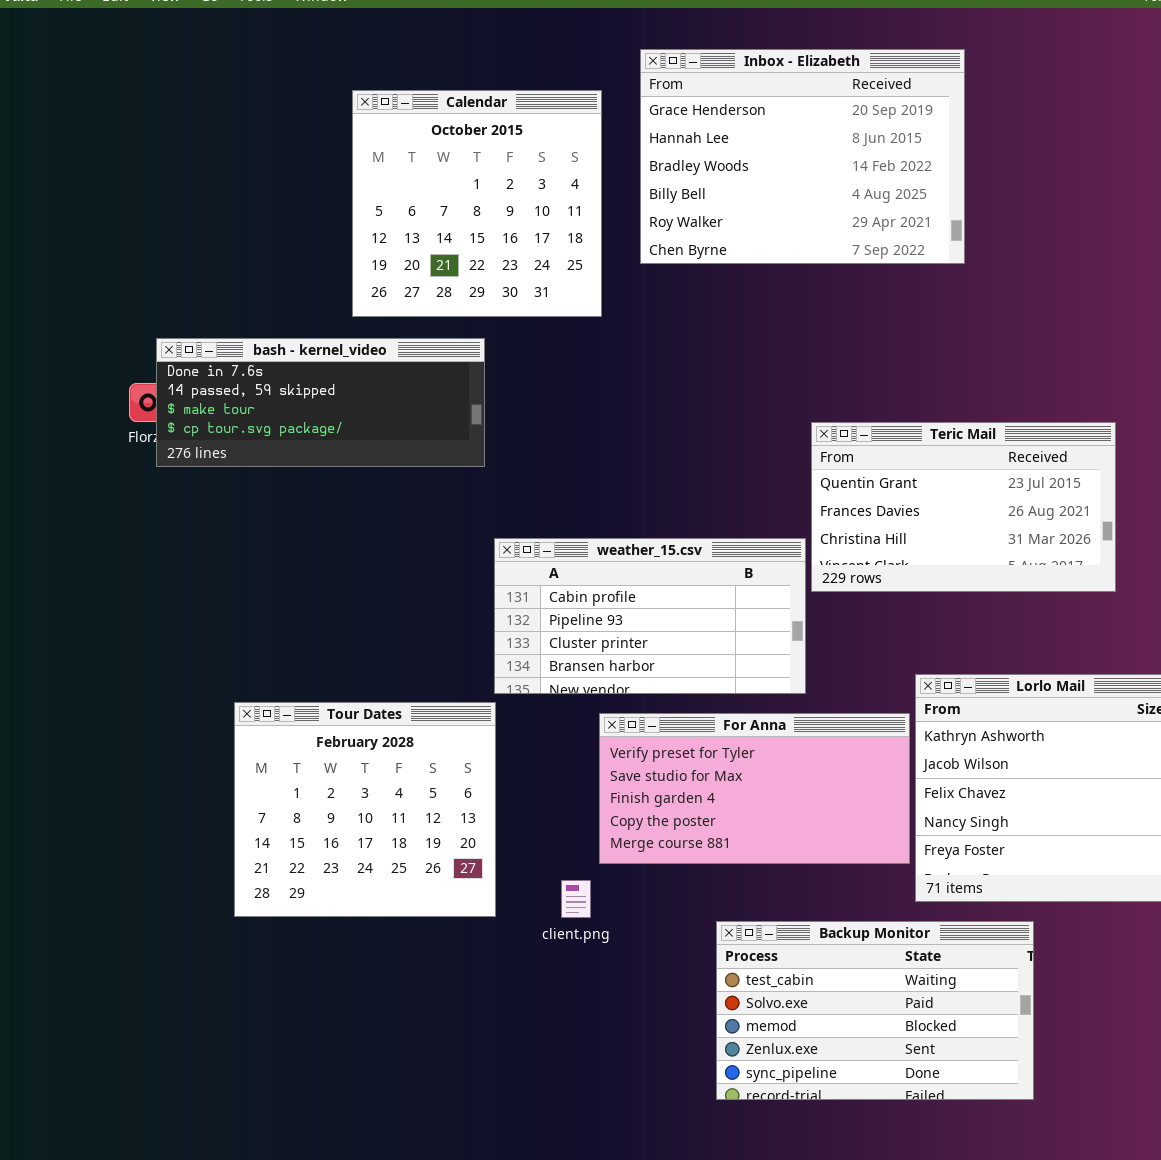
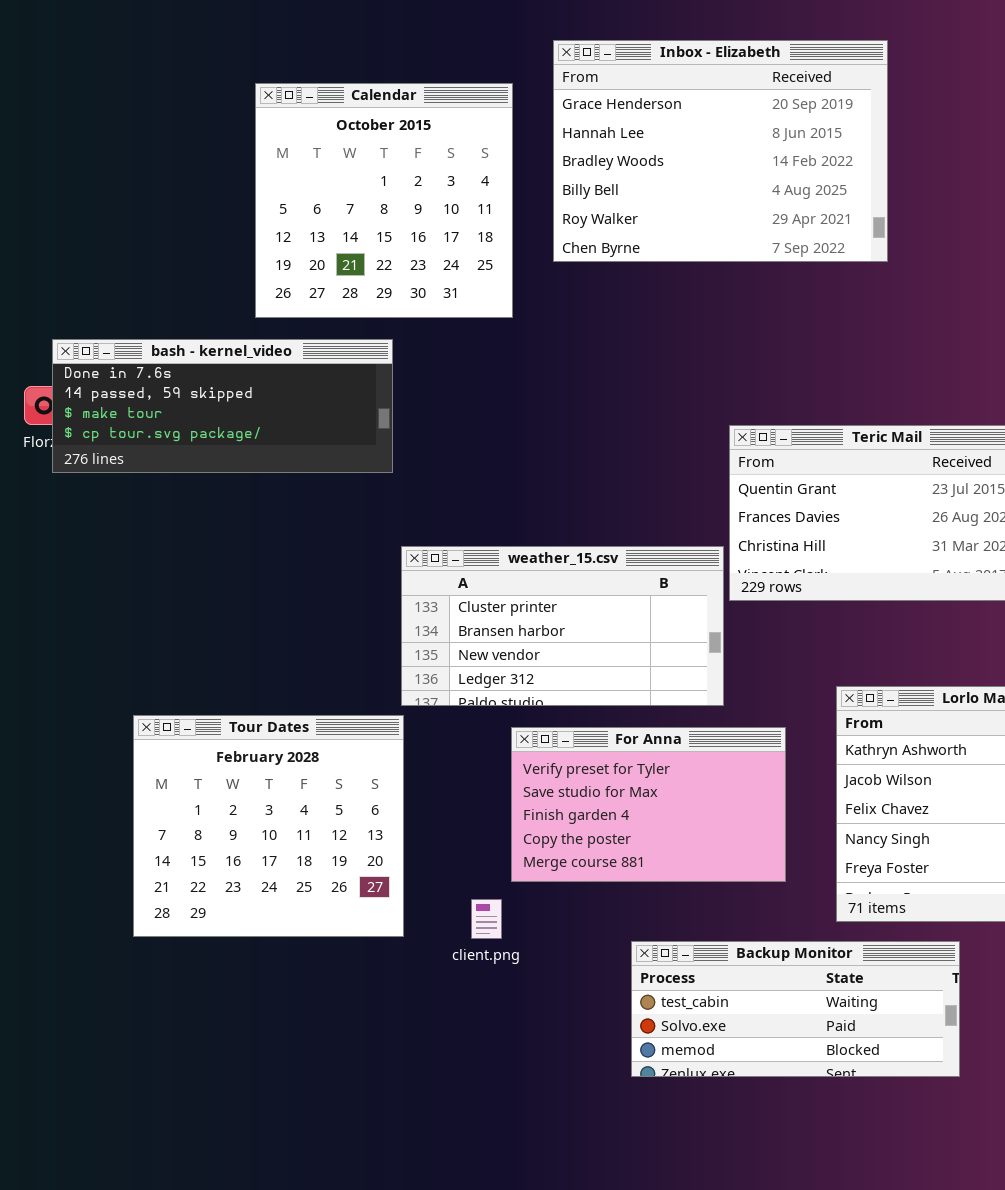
weather_15.csv: [494,538,806,694] -> [401,546,724,706], scrolled down 2 rows
For Anna: [599,713,910,864] -> [511,727,786,882], resized
Backup Monitor: [716,921,1034,1100] -> [631,941,960,1077], resized

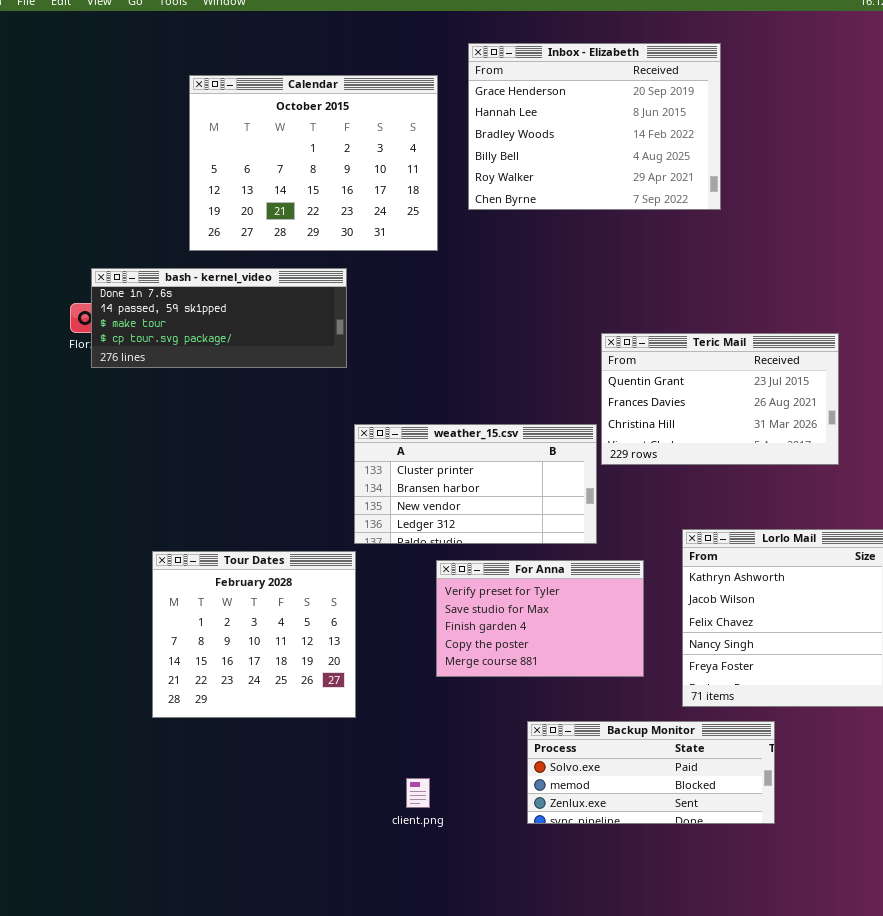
Calendar: [255,83,513,318] -> [189,75,438,251], resized
client.png: [471,899,502,939] -> [406,778,430,808], moved
Backup Monitor: [631,941,960,1077] -> [527,721,775,824], scrolled down 1 row

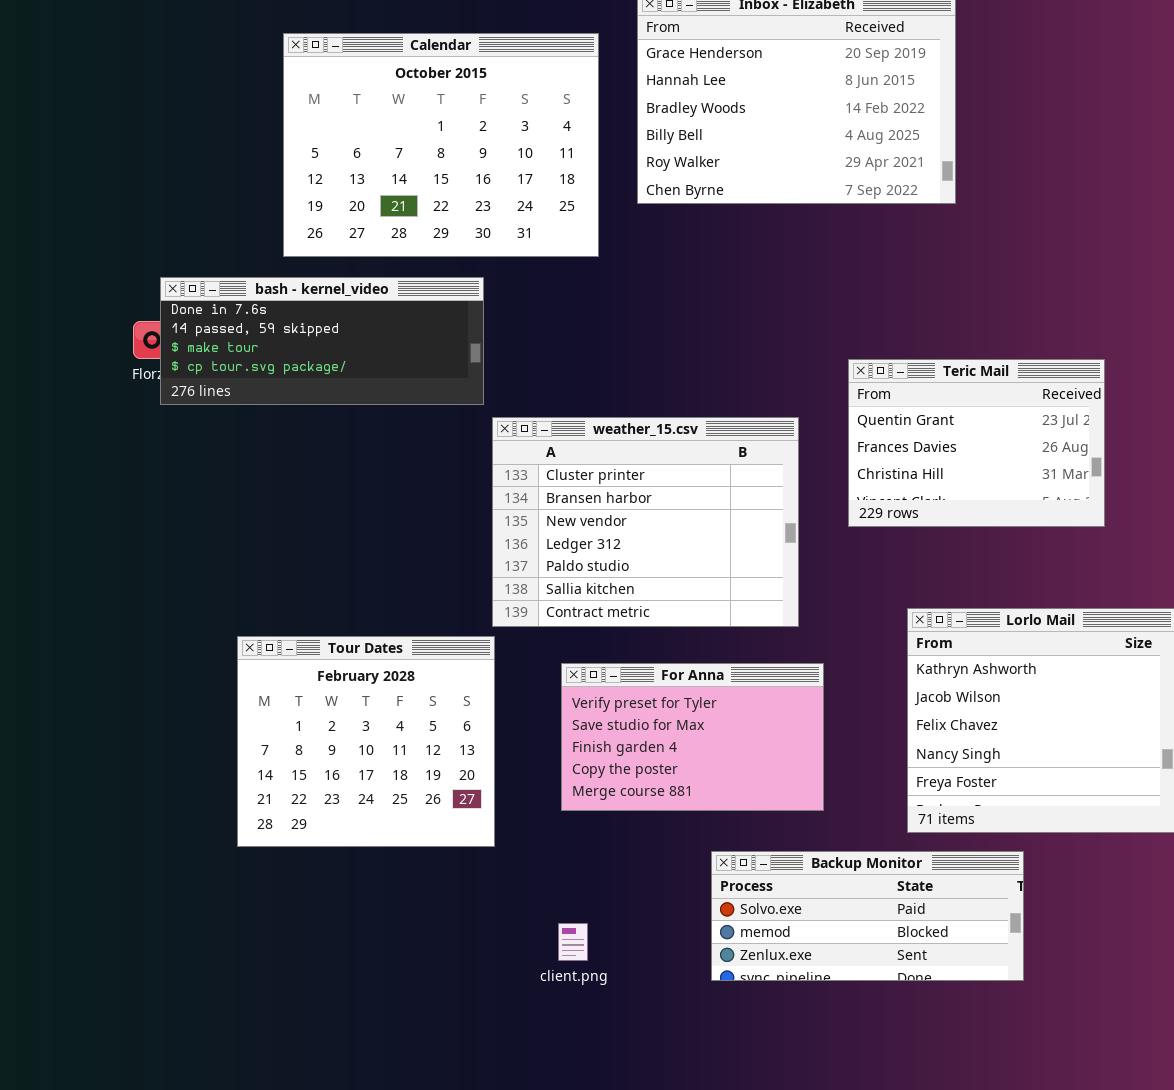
Teric Mail: [601,333,839,465] -> [848,359,1105,527], resized
weather_15.csv: [354,424,597,544] -> [492,417,799,627], resized
For Anna: [436,560,644,677] -> [561,663,824,811], moved

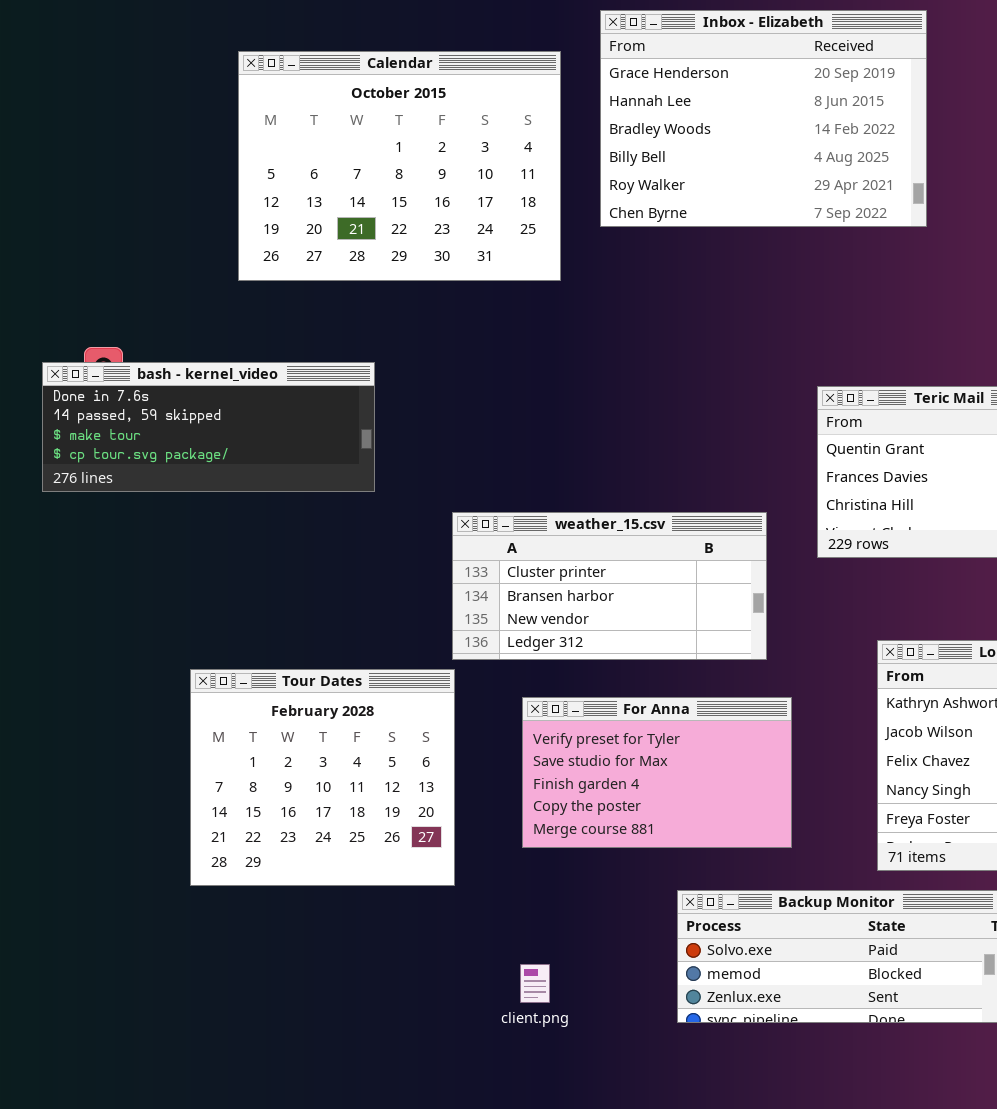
bash - kernel_video: [160,277,484,405] -> [42,362,375,492], moved
weather_15.csv: [492,417,799,627] -> [452,512,767,660], resized

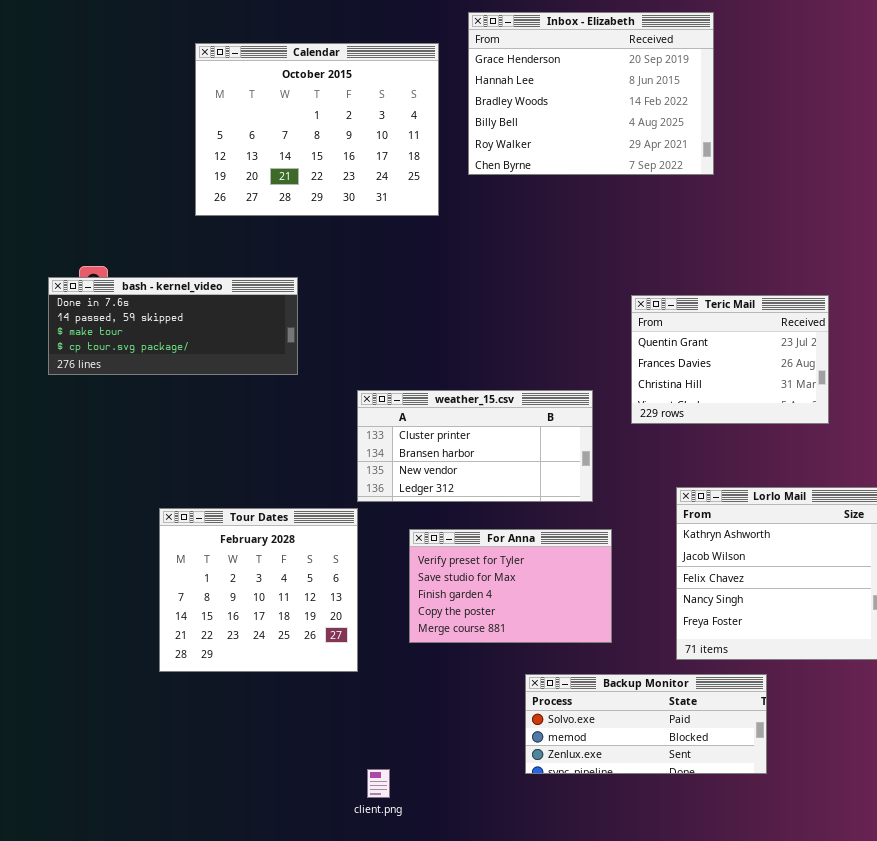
client.png: [520,964,550,1003] -> [367,769,390,798], moved

